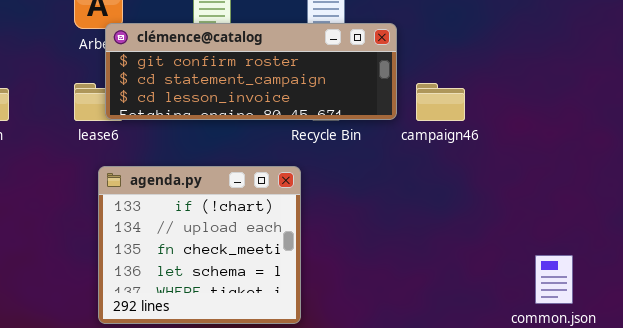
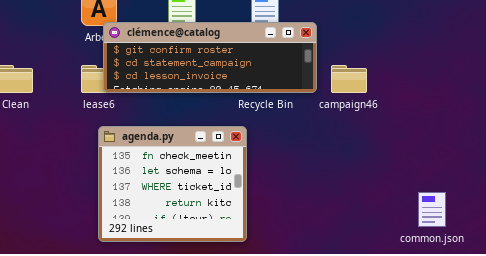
agenda.py: [98,166,301,324] -> [98,126,247,242], scrolled down 2 rows

